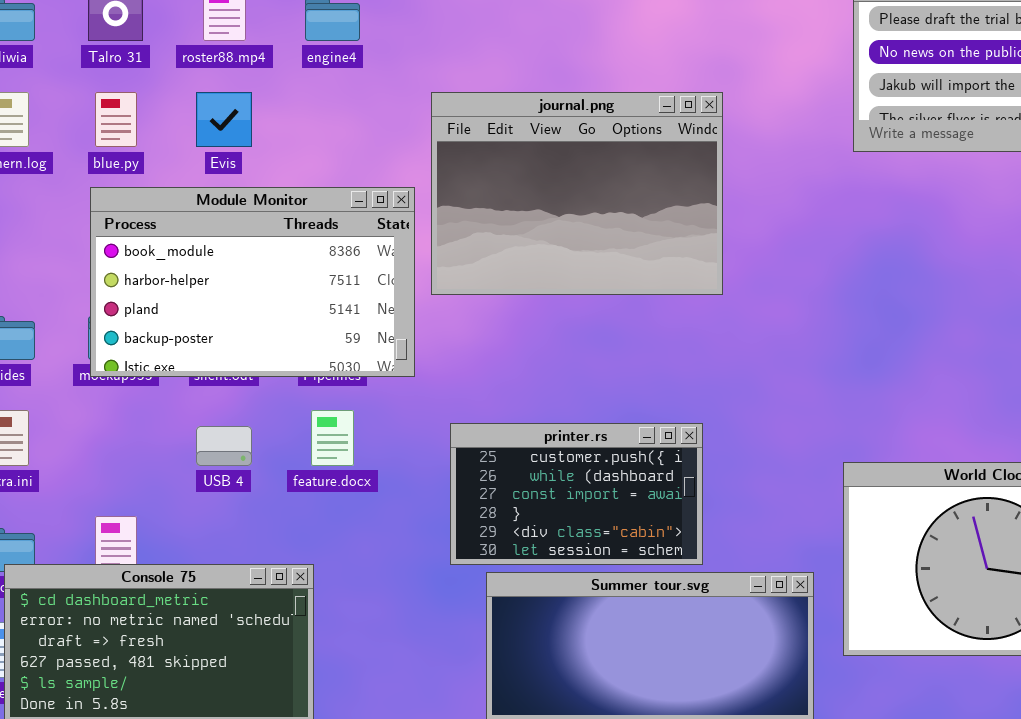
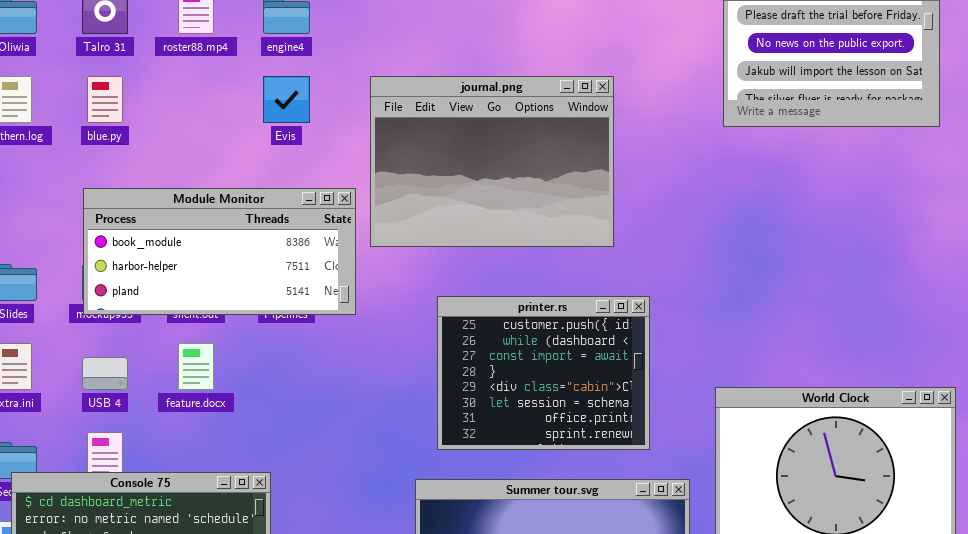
Evis: [196,92,252,147] -> [263,76,310,123], moved
Module Monitor: [90,187,415,377] -> [83,188,356,315], resized
feature.docx: [311,410,354,466] -> [178,343,214,390], moved
printer.rs: [450,423,703,565] -> [437,296,650,450], moved, resized
USB 4: [196,426,252,466] -> [82,357,128,390], moved

